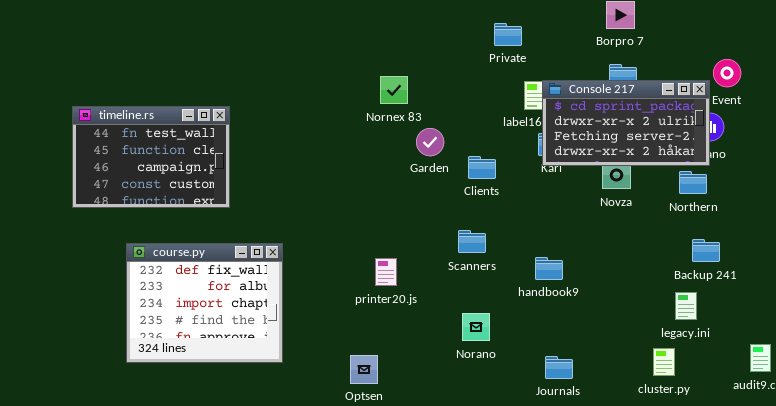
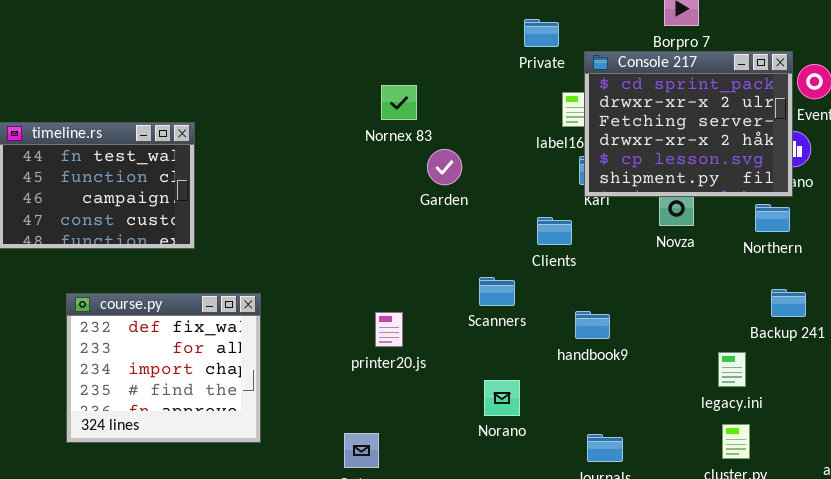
Console 217: [542,80,710,166] -> [584,51,793,197], resized
Clients: [468,156,496,179] -> [537,217,572,245], moved
legacy.ini: [675,292,697,320] -> [718,352,746,387], moved

